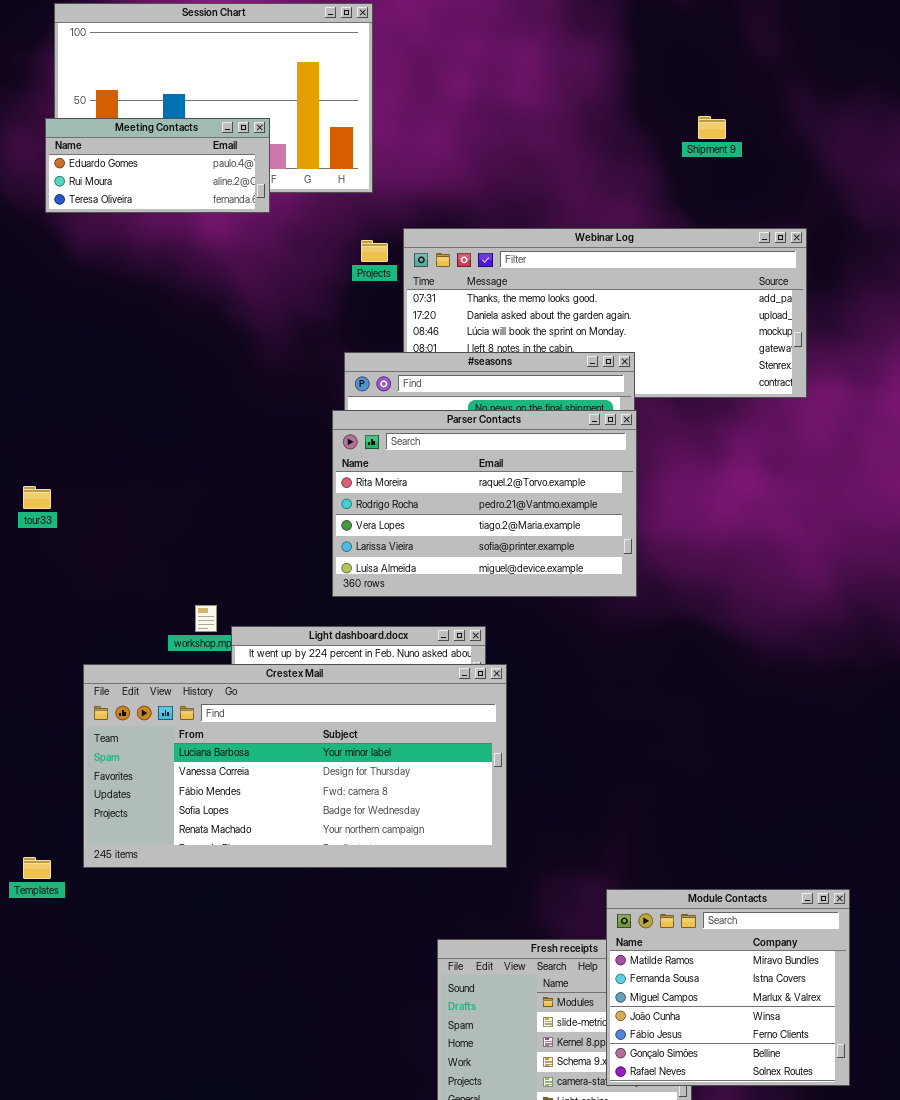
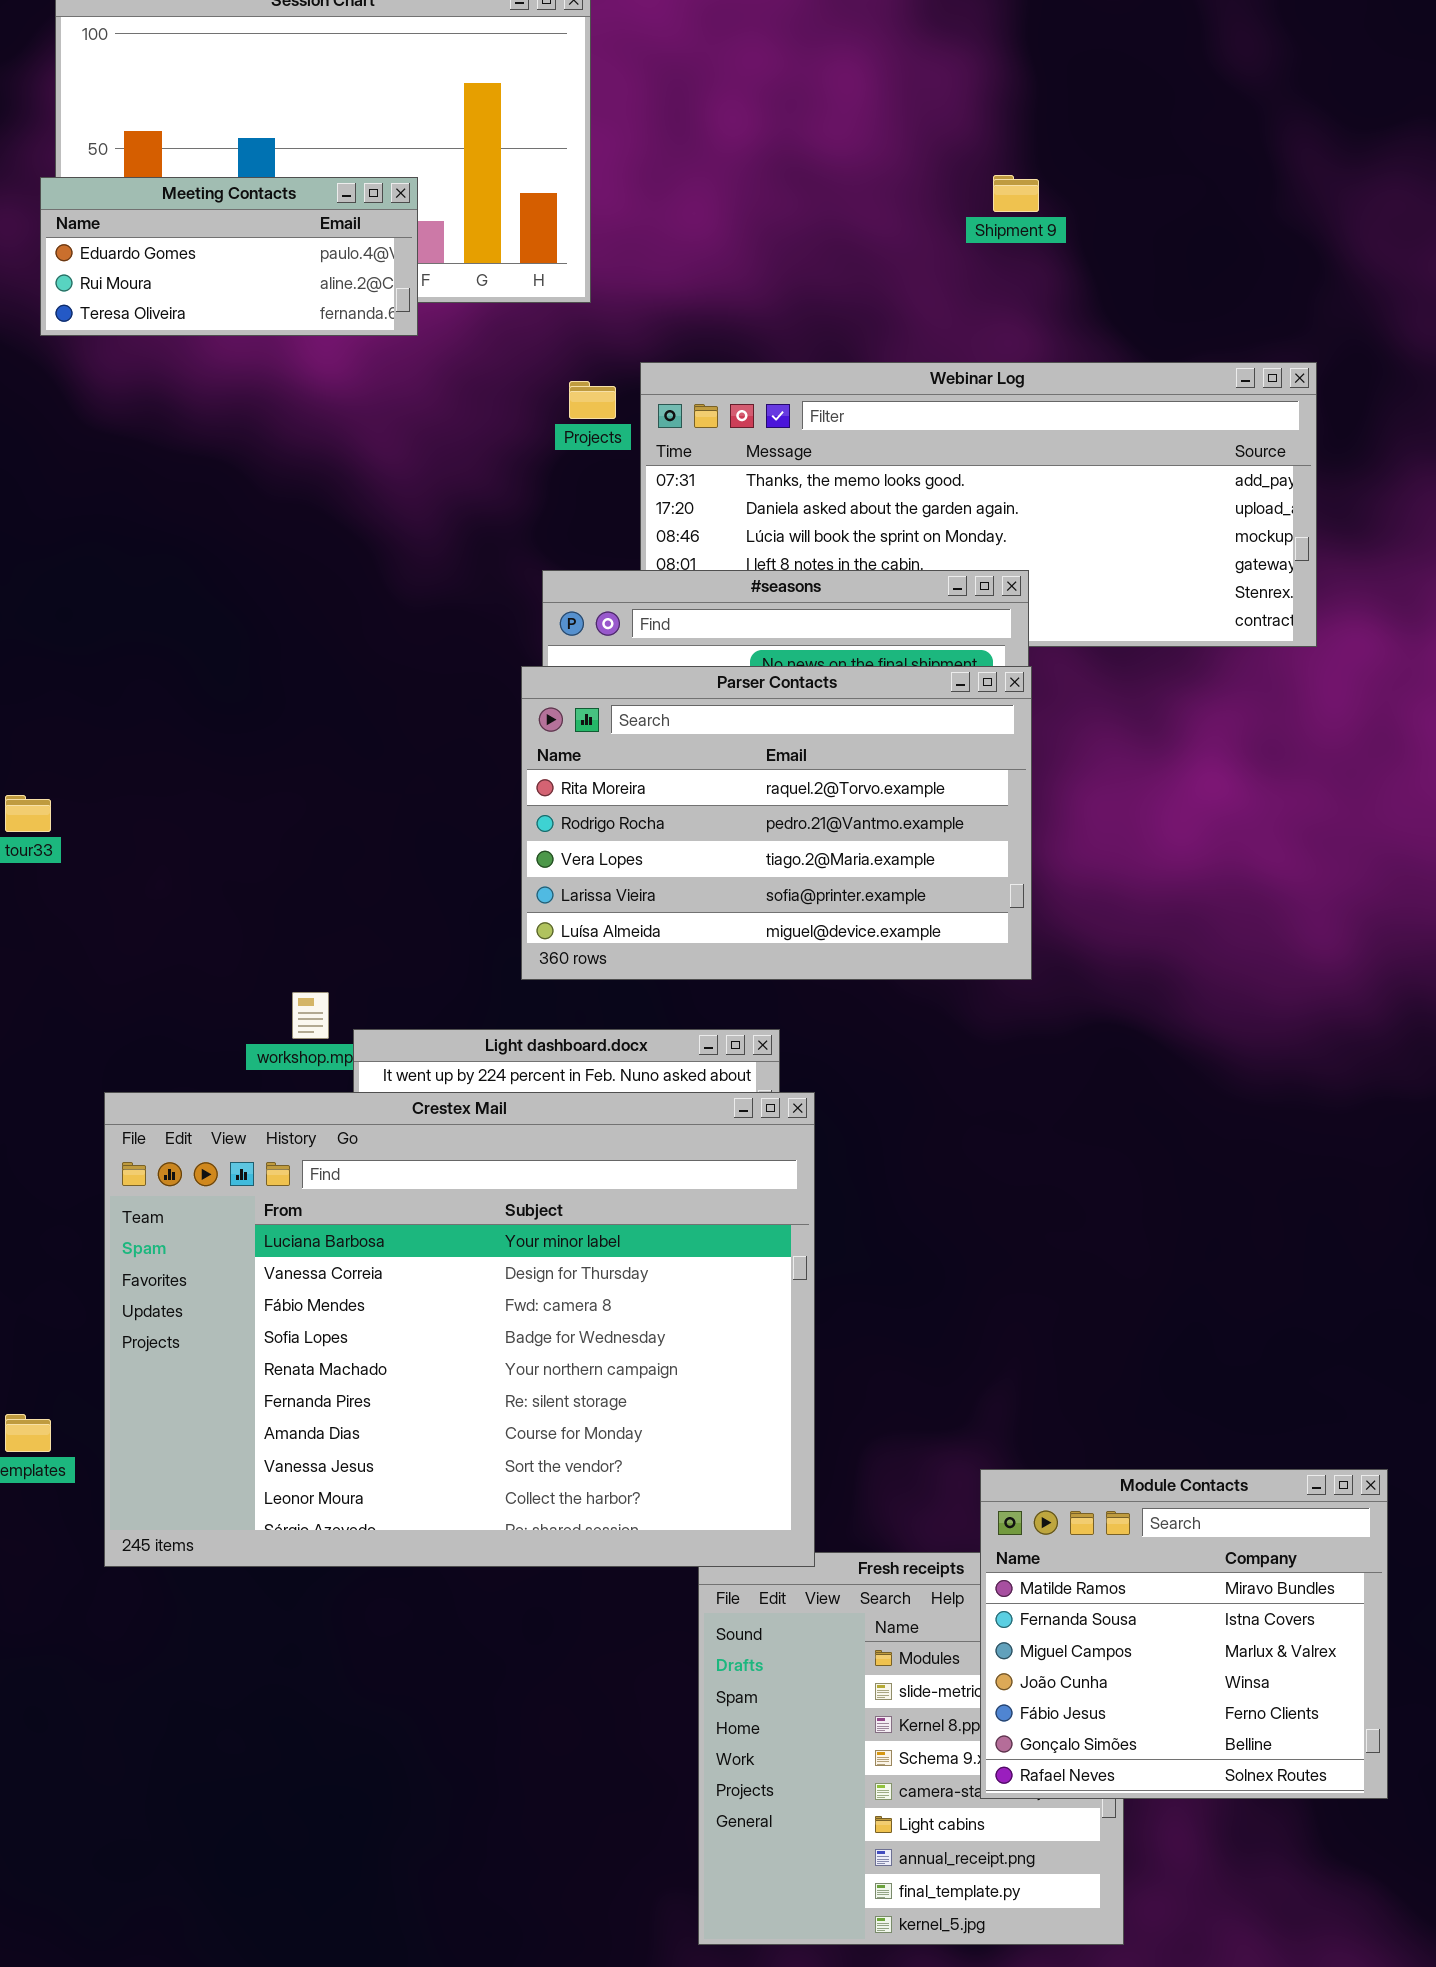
Shipment 9: [698,116,726,139] -> [993,175,1039,212], moved
Crestex Mail: [83,664,507,868] -> [104,1092,815,1567], resized

